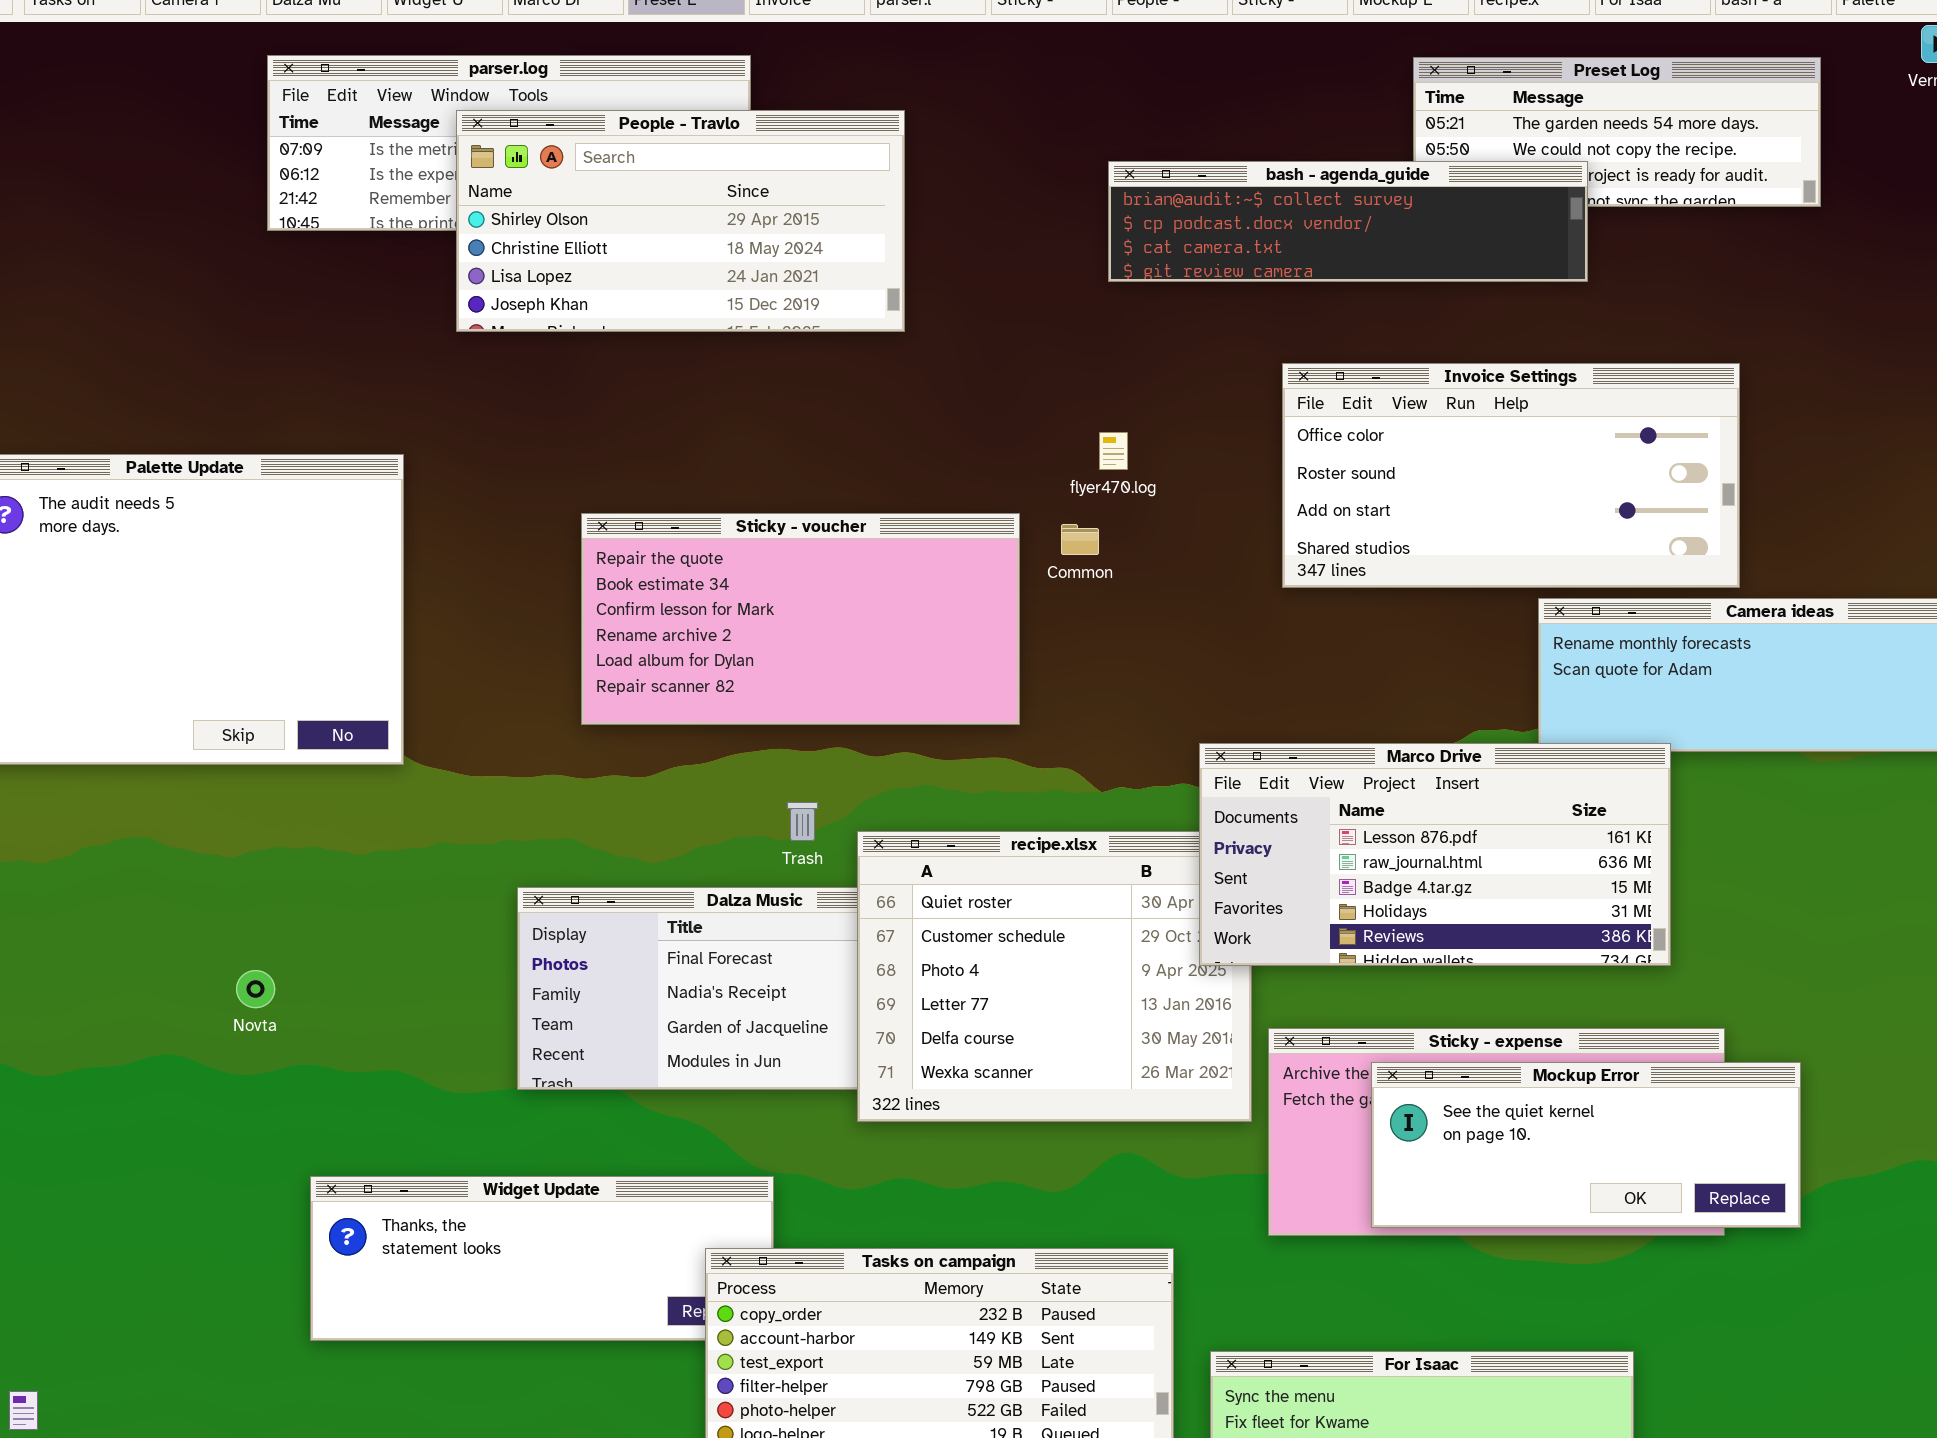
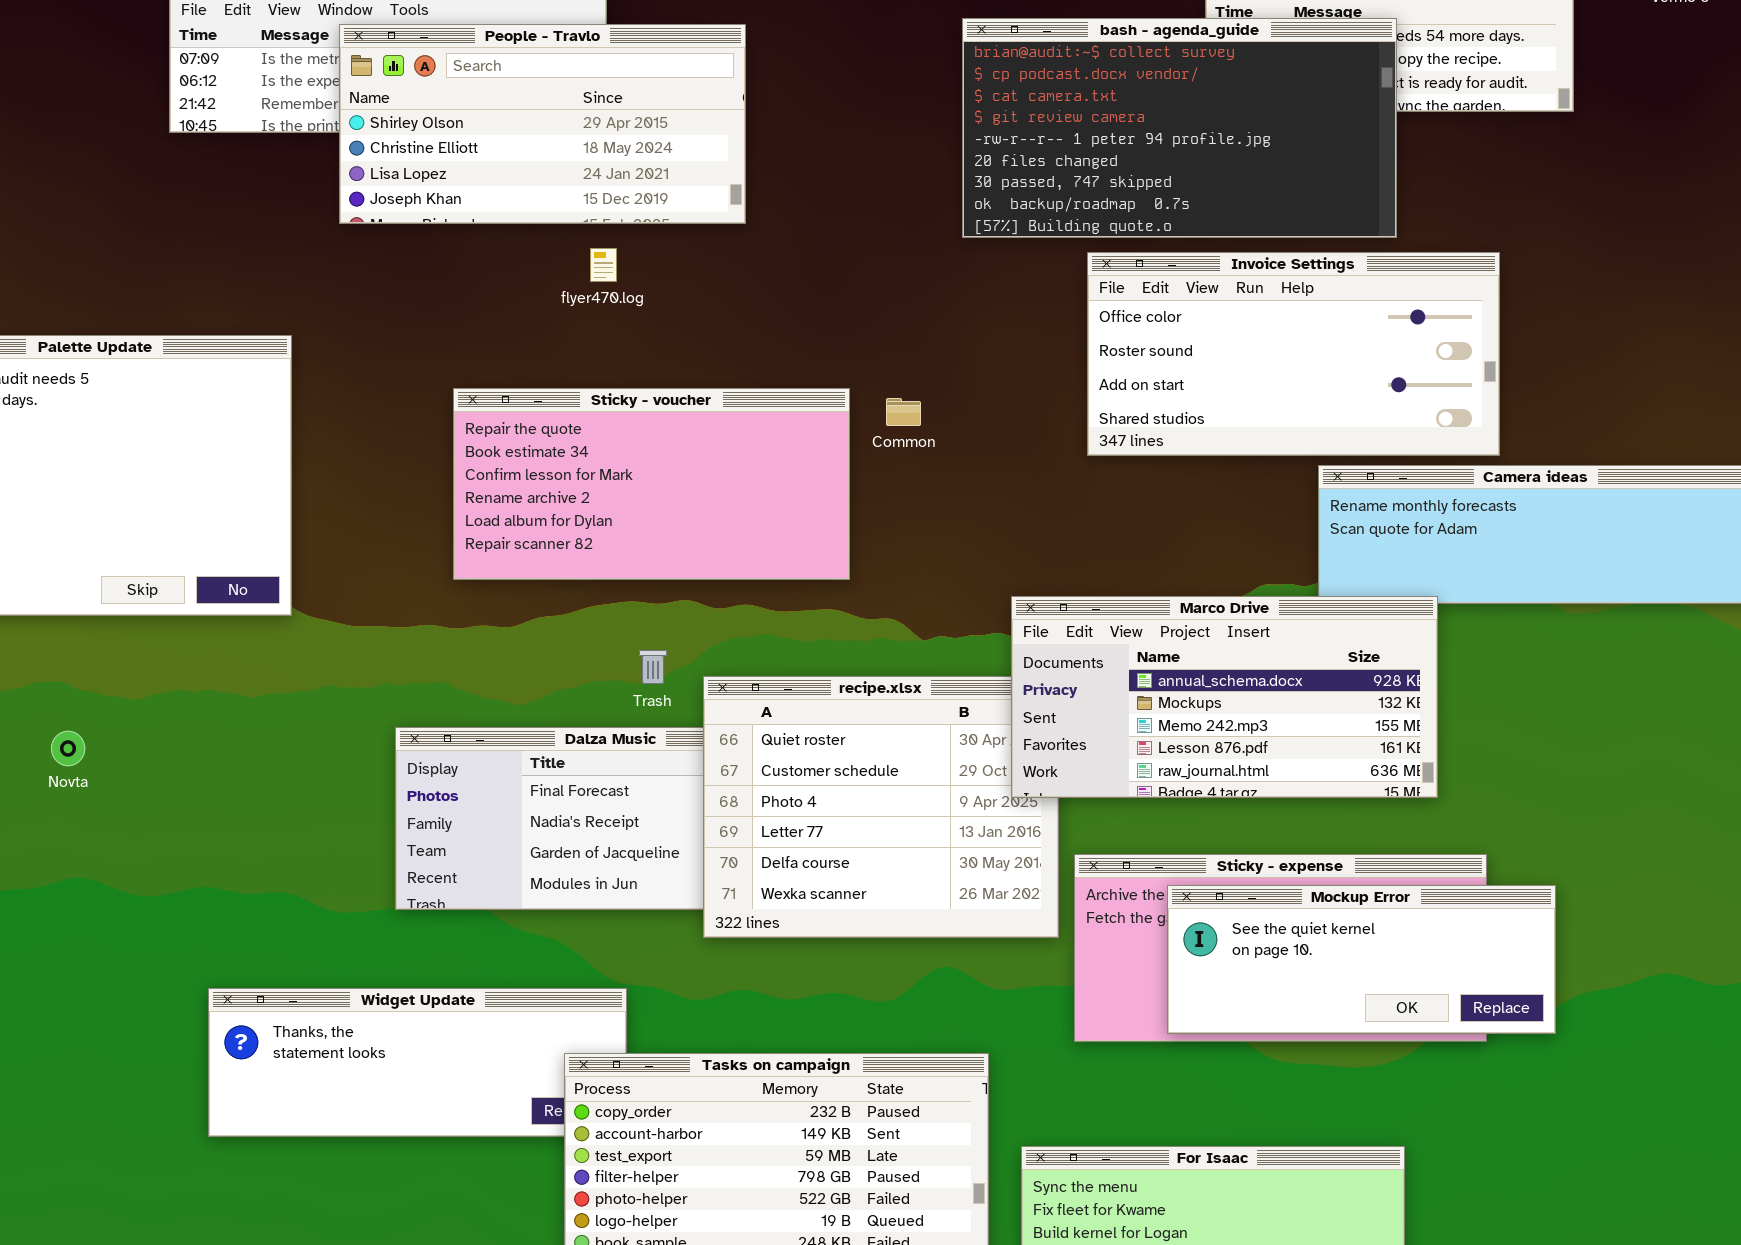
bash - agenda_guide: [1108,161,1588,282] -> [962,18,1397,238], moved, resized
flyer470.log: [1099,432,1128,470] -> [590,248,617,282], moved
Marco Drive: [1199,743,1671,966] -> [1011,596,1438,798], scrolled up 3 rows
Novta: [236,970,275,1008] -> [51,731,85,766], moved

